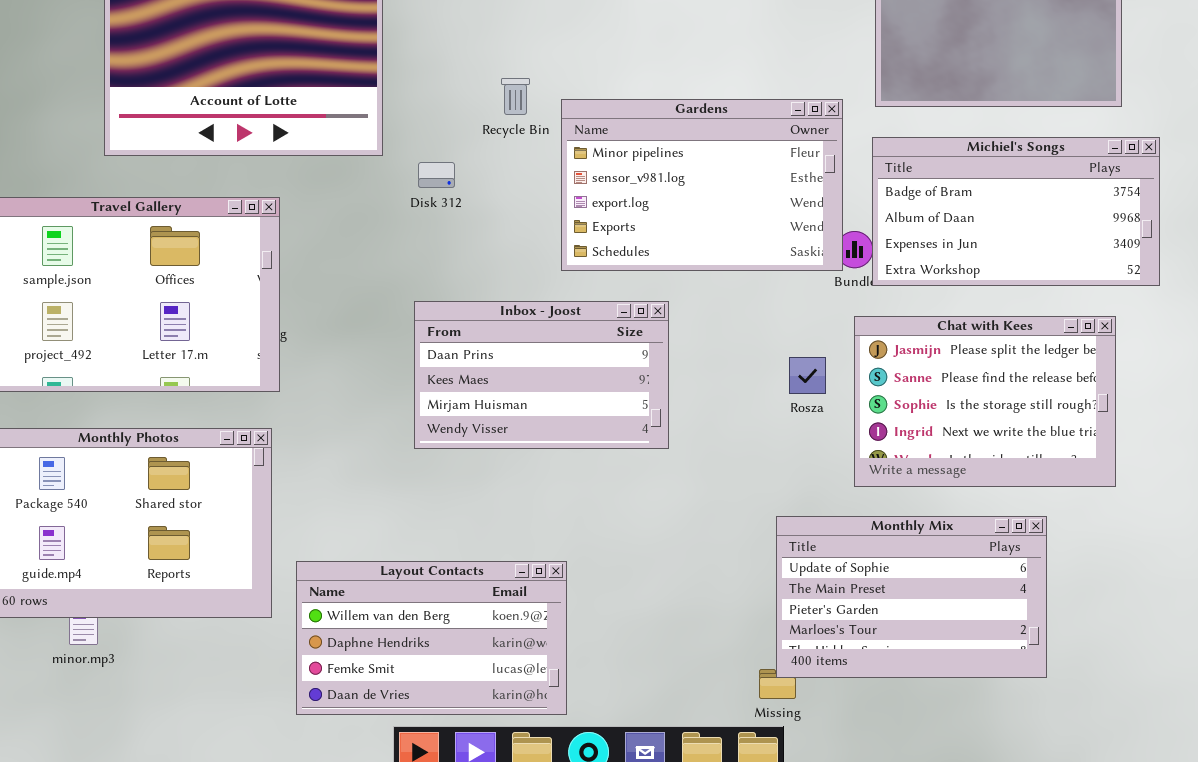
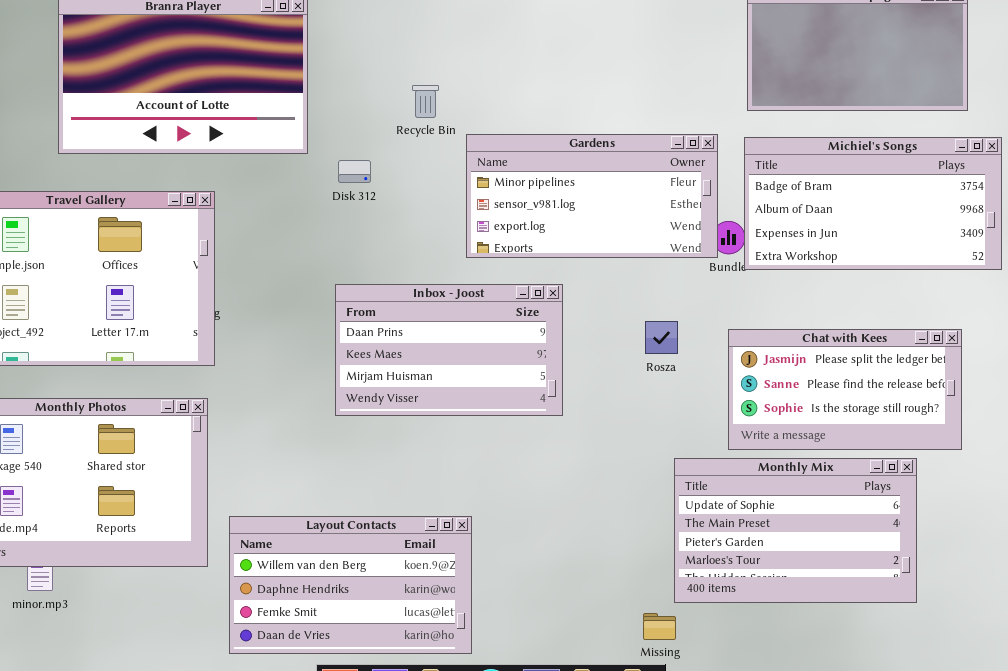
Gardens: [561,99,843,271] -> [466,134,718,258], resized
Chat with Kees: [854,316,1116,487] -> [728,329,962,450], resized
Rosza: [789,357,826,394] -> [645,321,678,354], moved
Monthly Mix: [776,516,1047,678] -> [674,458,917,603], moved

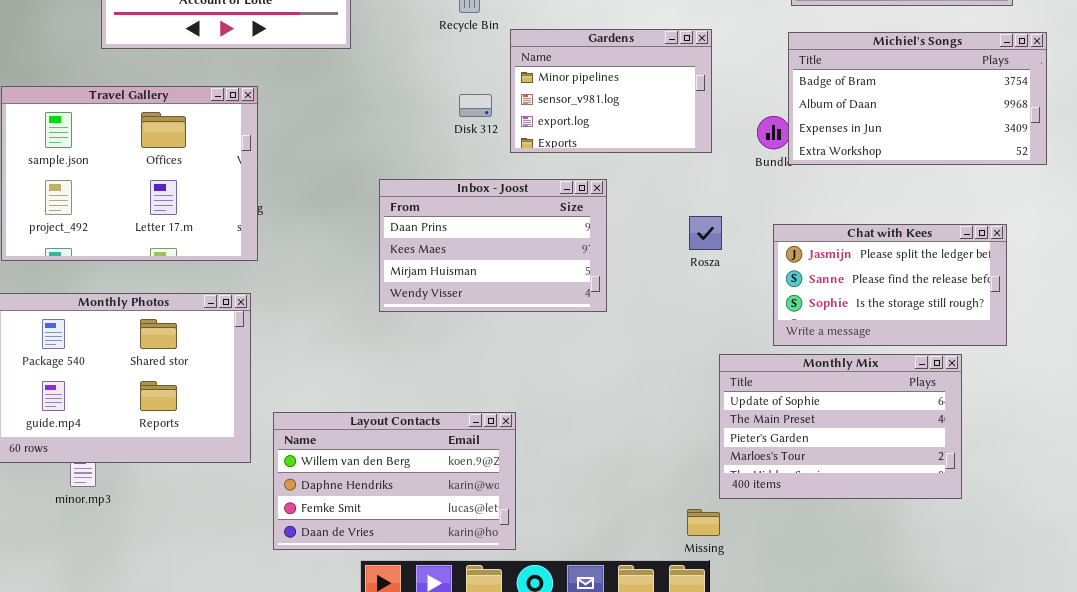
Gardens: [466,134,718,258] -> [510,29,712,153], resized
Disk 312: [338,160,371,183] -> [459,94,492,117], moved

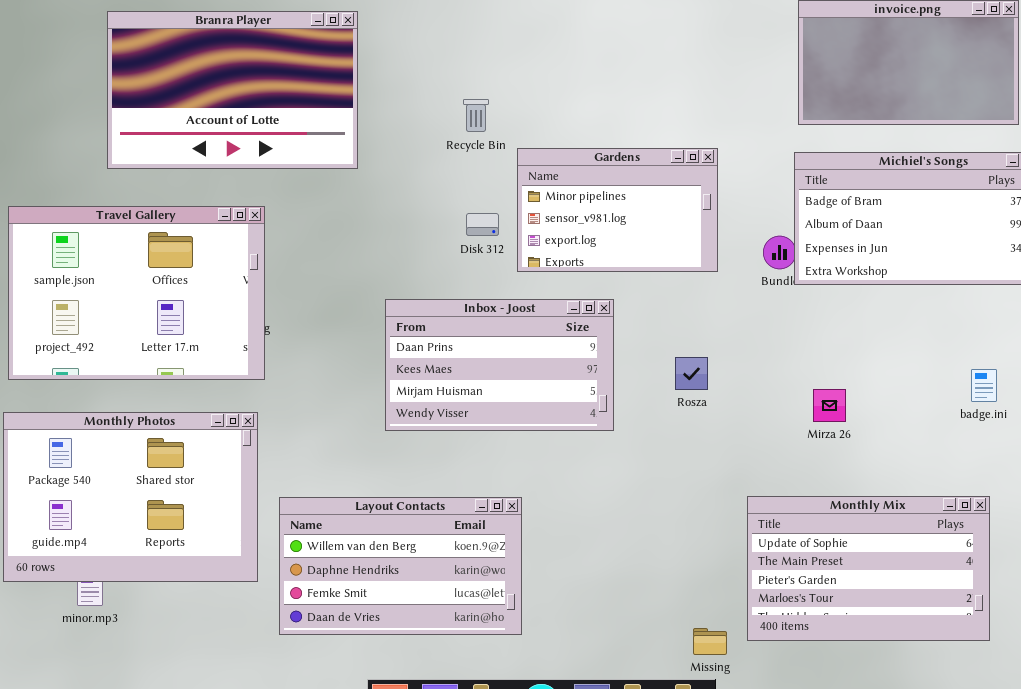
Rosza: [689,216,722,250] -> [675,357,708,390], moved
Chat with Kees: [773,224,1007,346] -> none, closed
Monthly Mix: [719,354,962,499] -> [747,496,990,641], moved
Layout Contacts: [273,412,516,550] -> [279,497,522,635], moved

